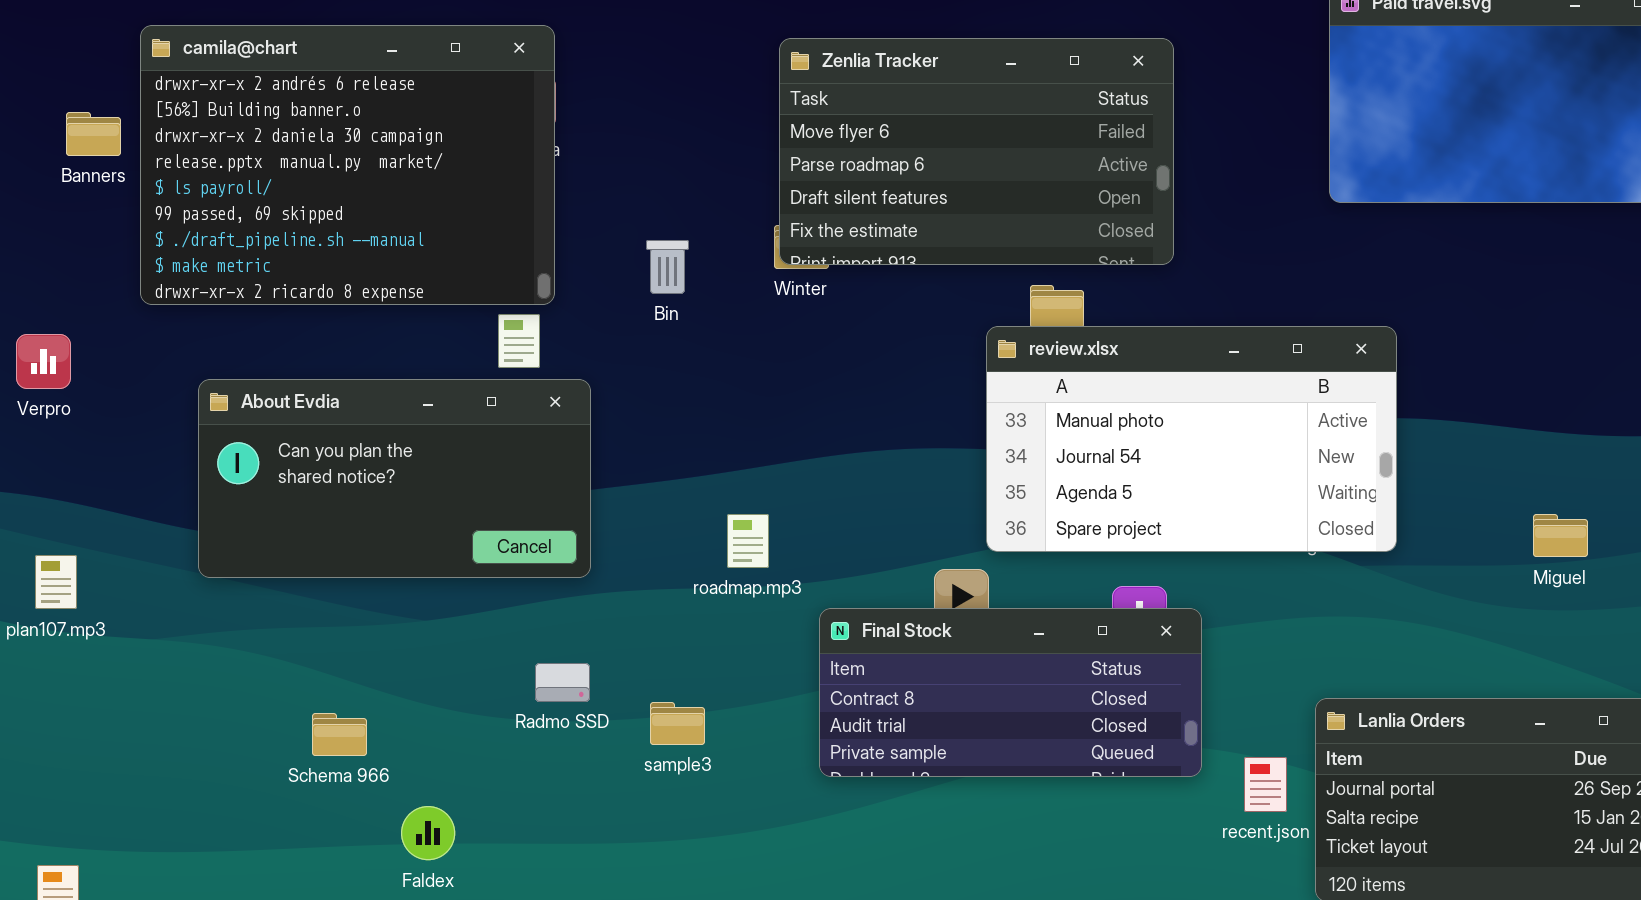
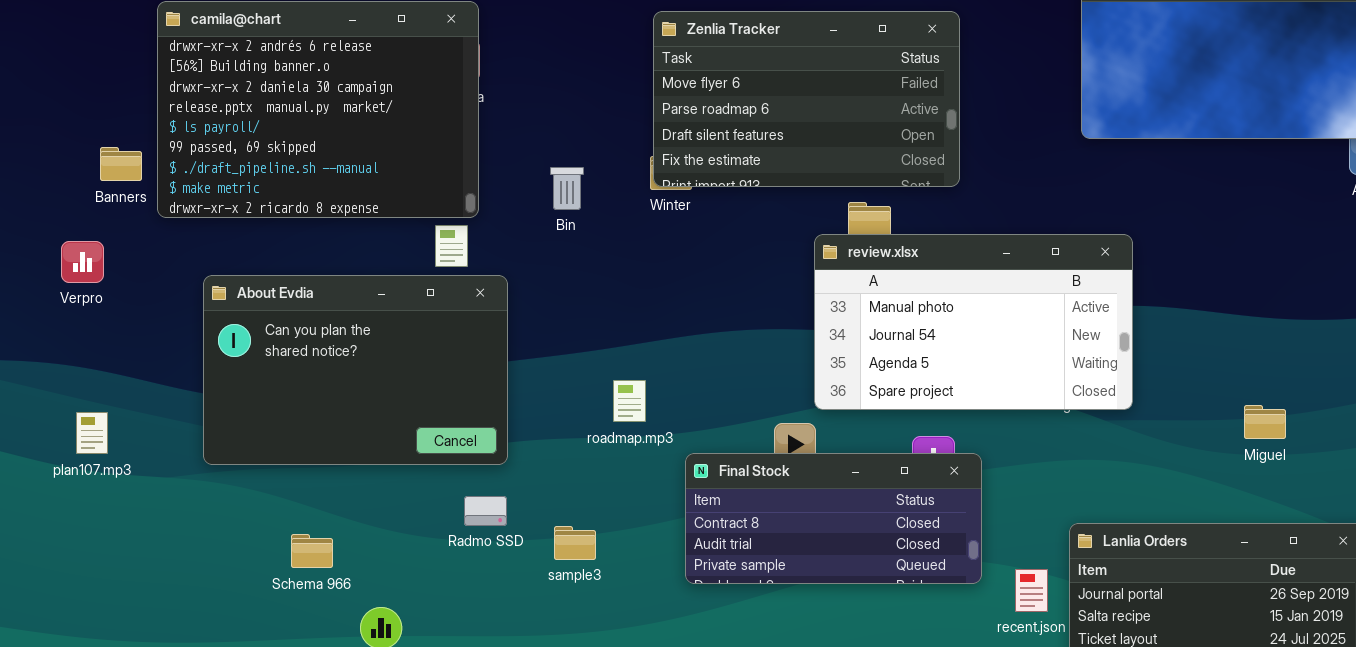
Banners: [66,112,121,156] -> [100,147,142,181], moved
About Evdia: [198,379,591,578] -> [203,275,508,465], resized
Miguel: [1533,514,1588,557] -> [1244,405,1286,439], moved

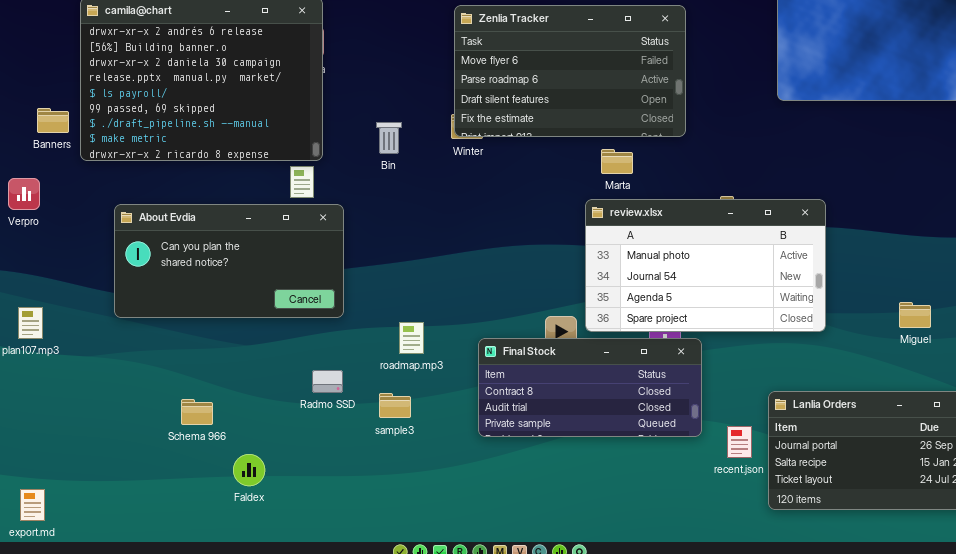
review.xlsx: [814,234,1133,410] -> [585,199,826,332], moved
About Evdia: [203,275,508,465] -> [114,204,344,318], resized
roadmap.mp3: [613,380,646,422] -> [399,322,424,354], moved

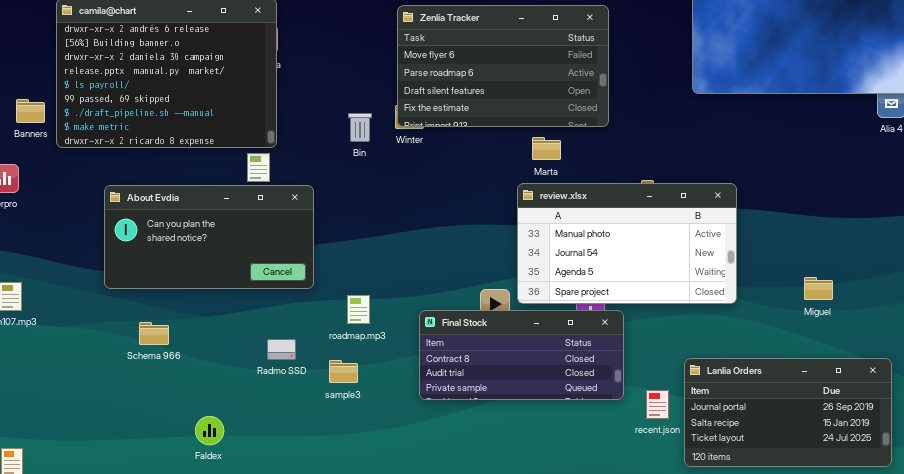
Bin: [376,122,402,154] -> [348,113,372,142], moved
About Evdia: [114,204,344,318] -> [104,185,314,289], moved
Schema 966: [181,399,213,425] -> [139,322,169,345], moved

